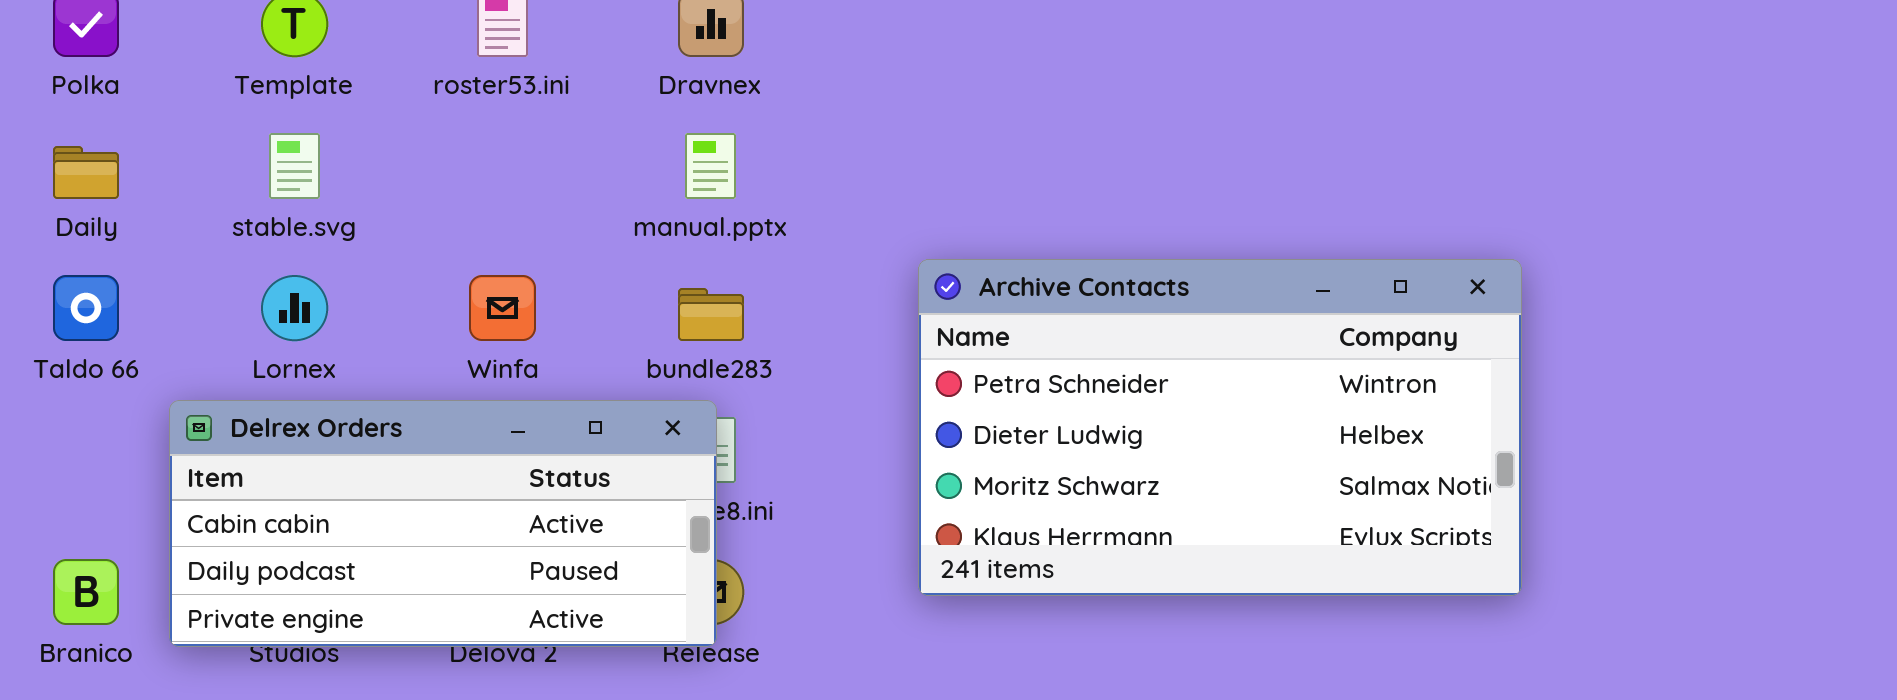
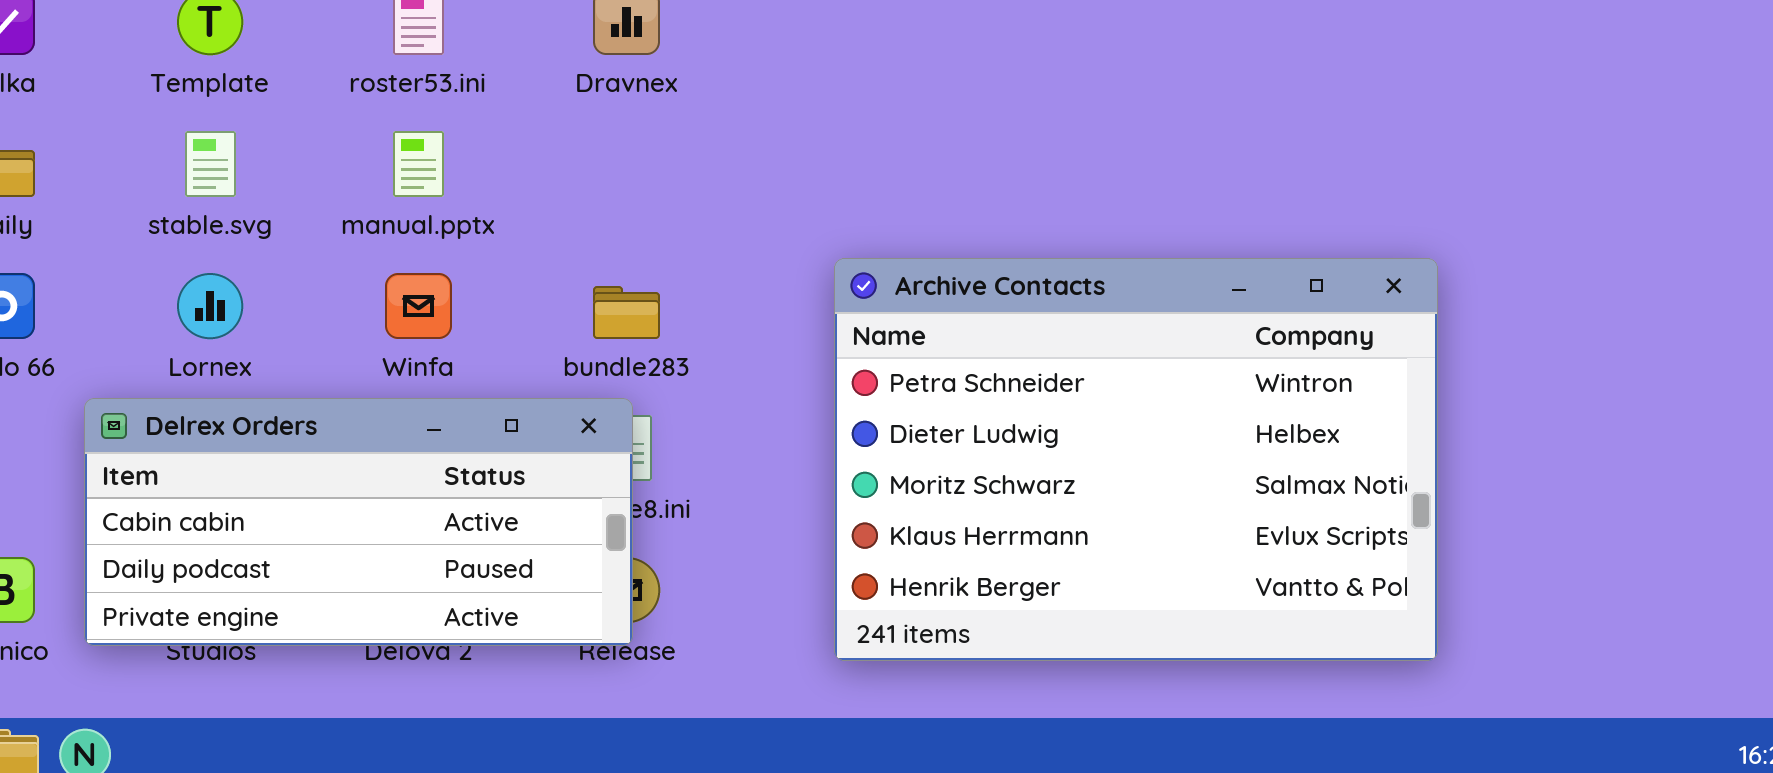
manual.pptx: [685,133,736,199] -> [393,131,444,197], moved
Archive Contacts: [918,259,1522,596] -> [834,258,1438,661], resized

